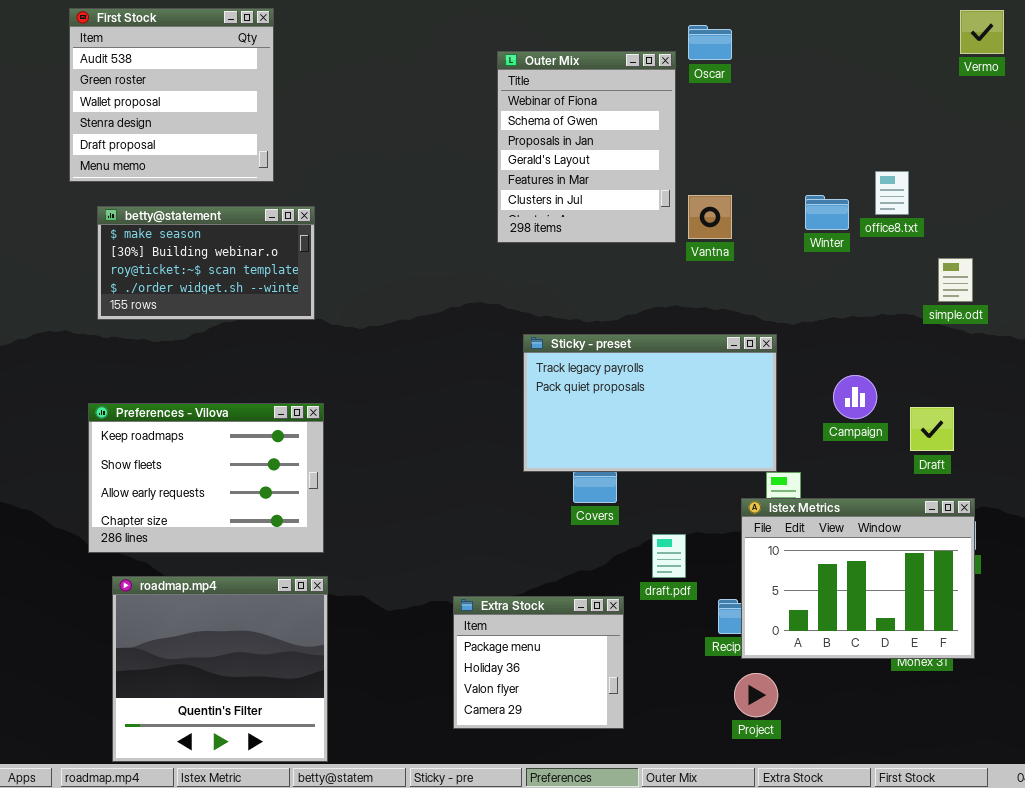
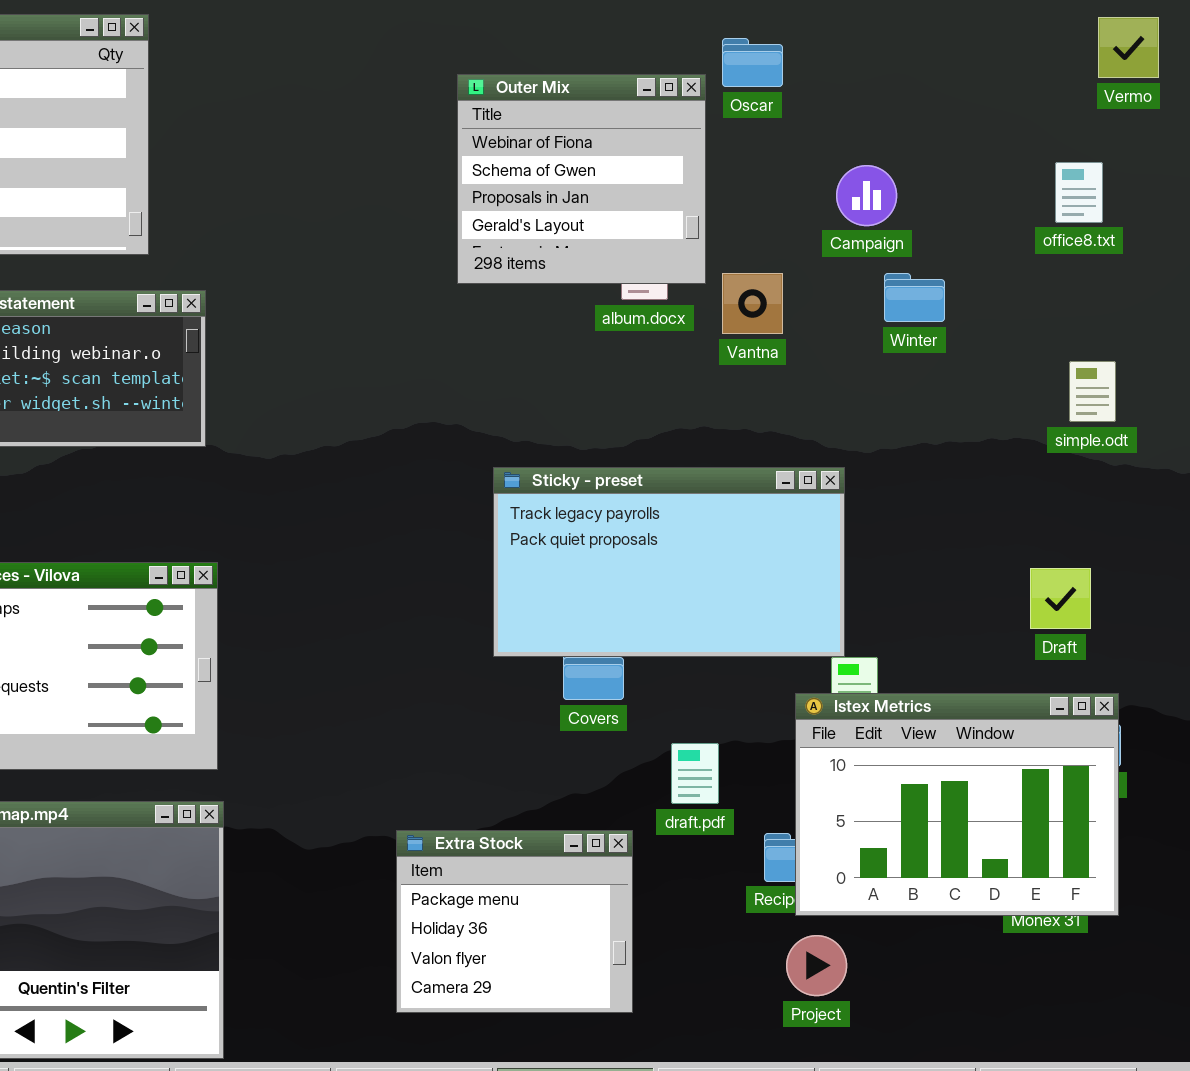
Outer Mix: [497,51,676,243] -> [457,74,706,284], resized
office8.txt: [875,171,909,215] -> [1055,162,1103,223], moved
Campaign: [833,375,877,419] -> [836,165,897,226], moved

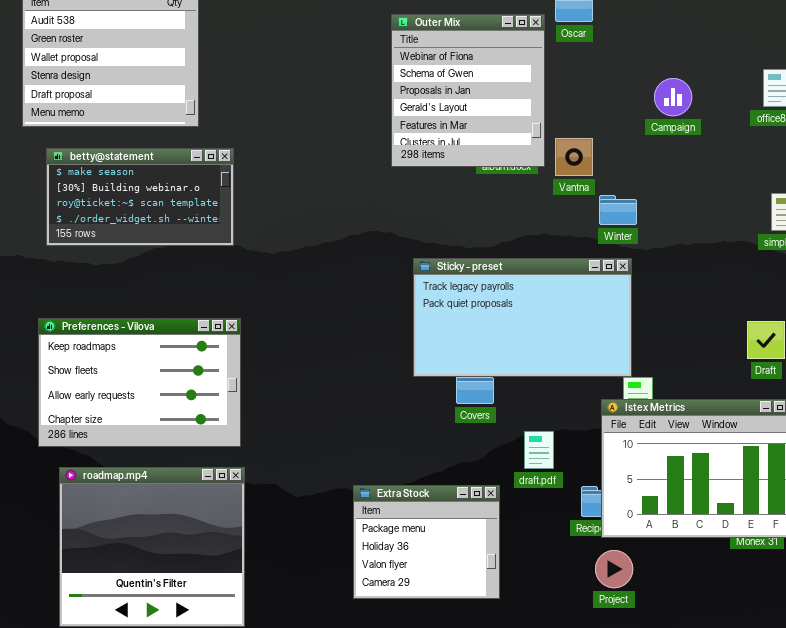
Outer Mix: [457,74,706,284] -> [391,14,545,167], resized
Campaign: [836,165,897,226] -> [654,78,692,116], moved
Winter: [884,273,945,322] -> [599,195,637,225], moved

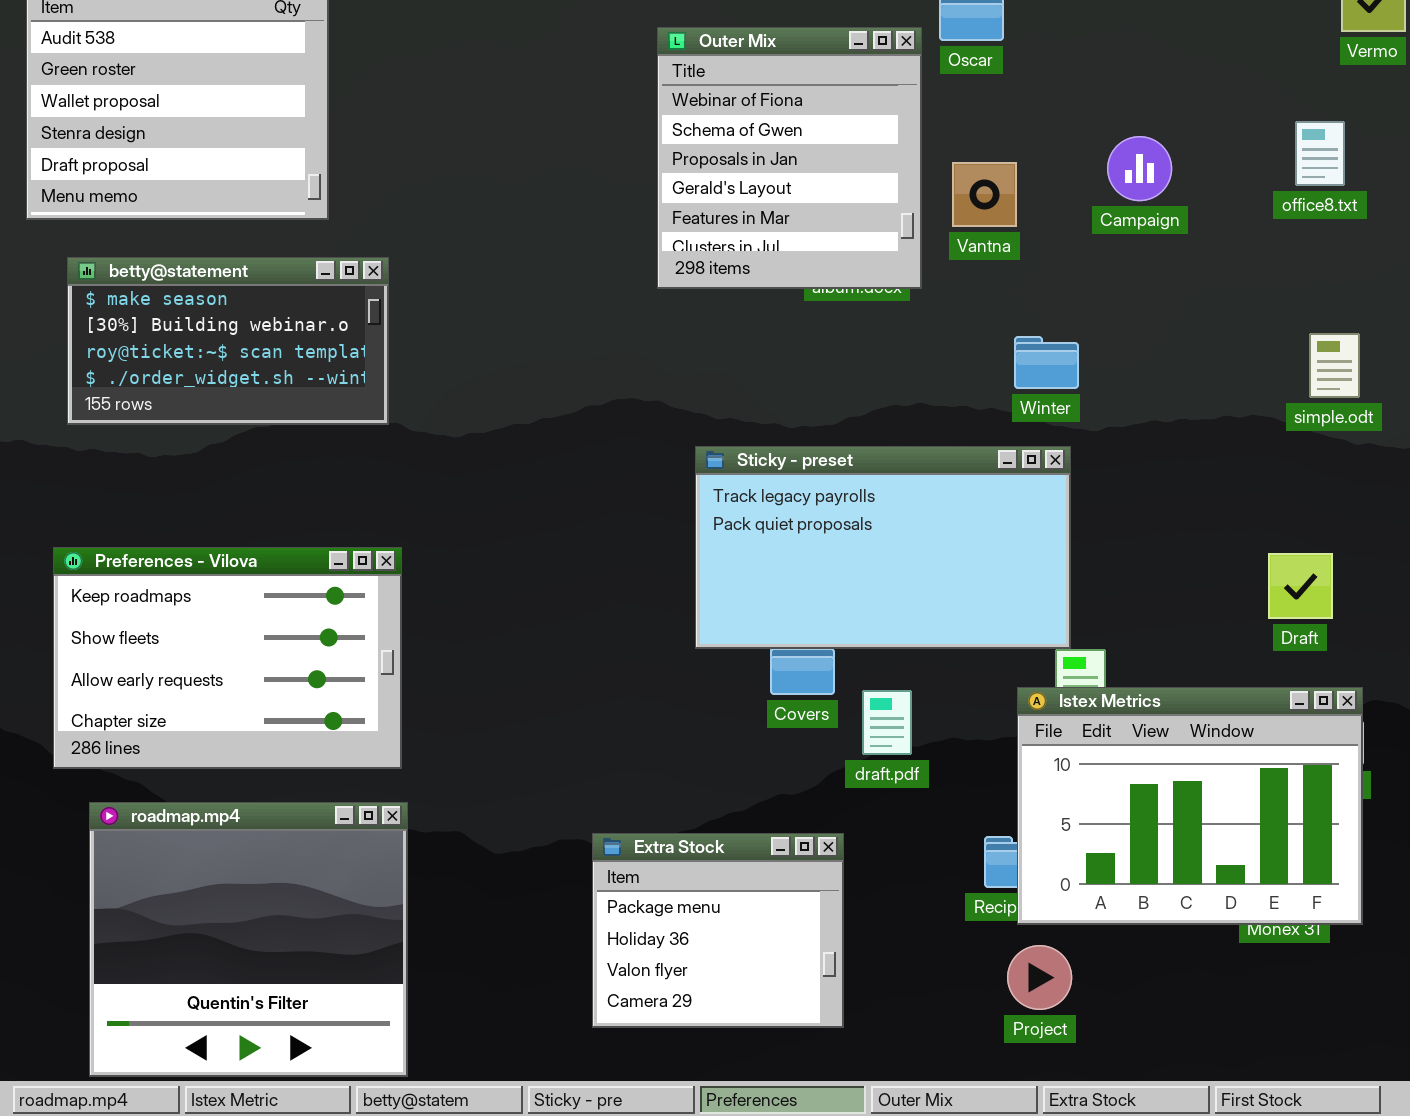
Vantna: [555,138,593,176] -> [952,162,1017,227], moved
draft.pdf: [524,431,554,469] -> [862,690,912,755], moved

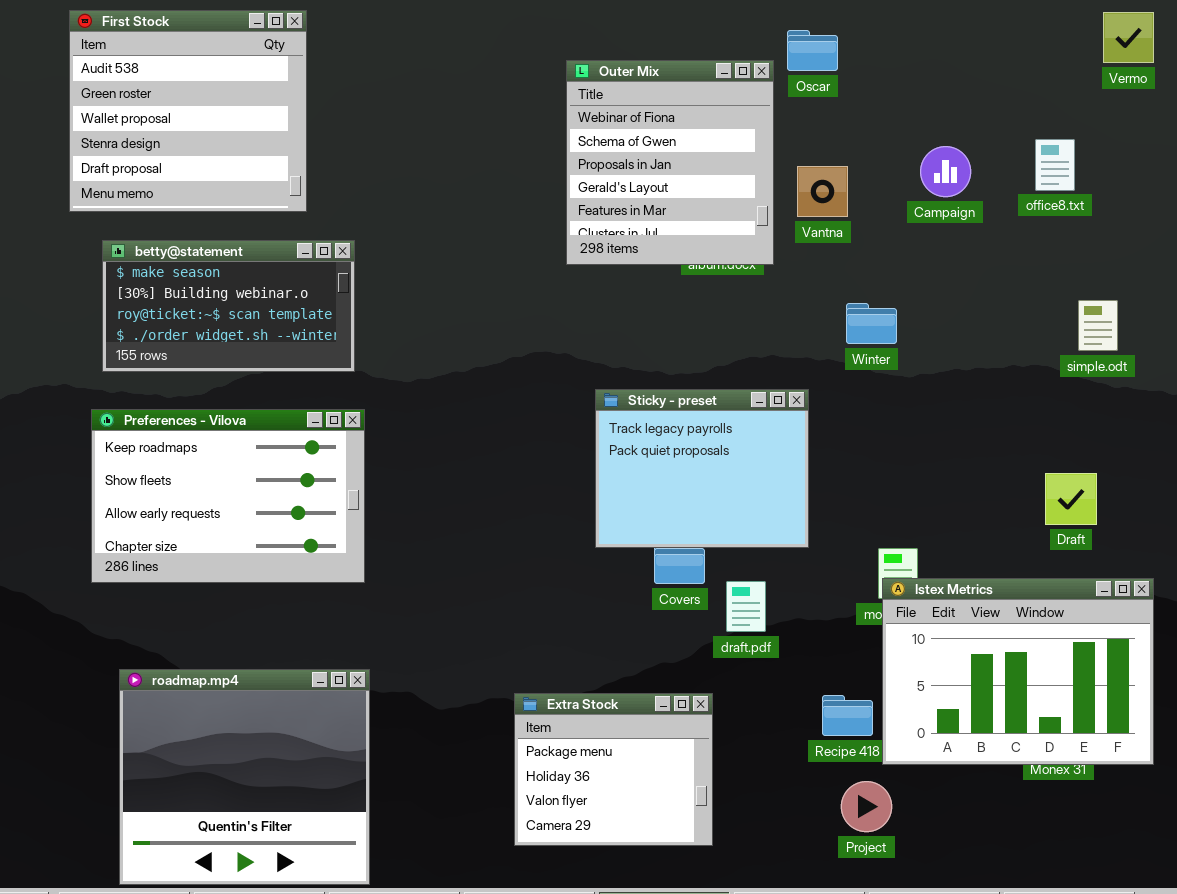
office8.txt: [1295,121,1345,186] -> [1035,139,1075,191], moved
Sticky - preset: [695,446,1071,649] -> [595,389,809,548], resized
Preferences - Vilova: [53,547,402,769] -> [91,409,365,583], moved
Istex Metrics: [1017,687,1363,925] -> [882,578,1154,765], moved

